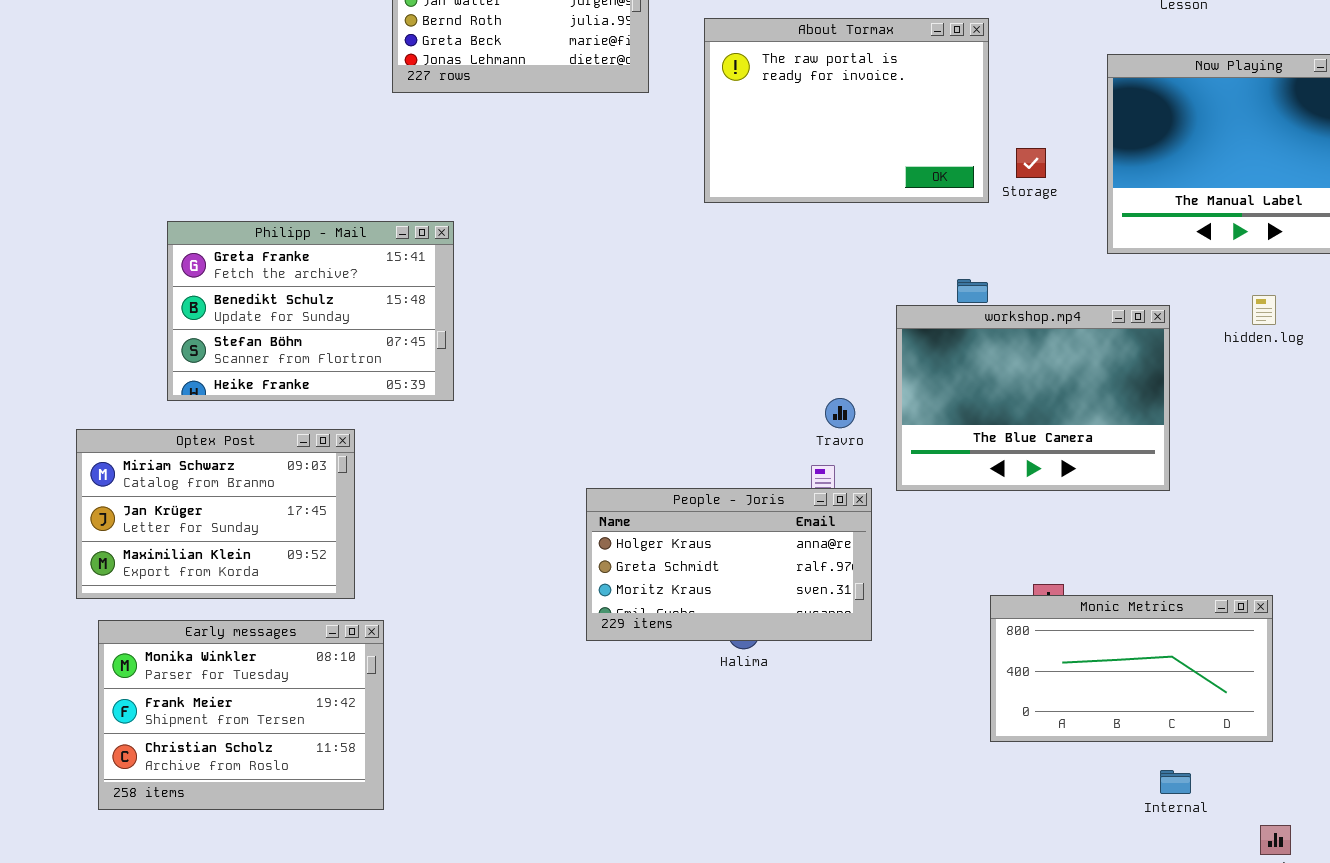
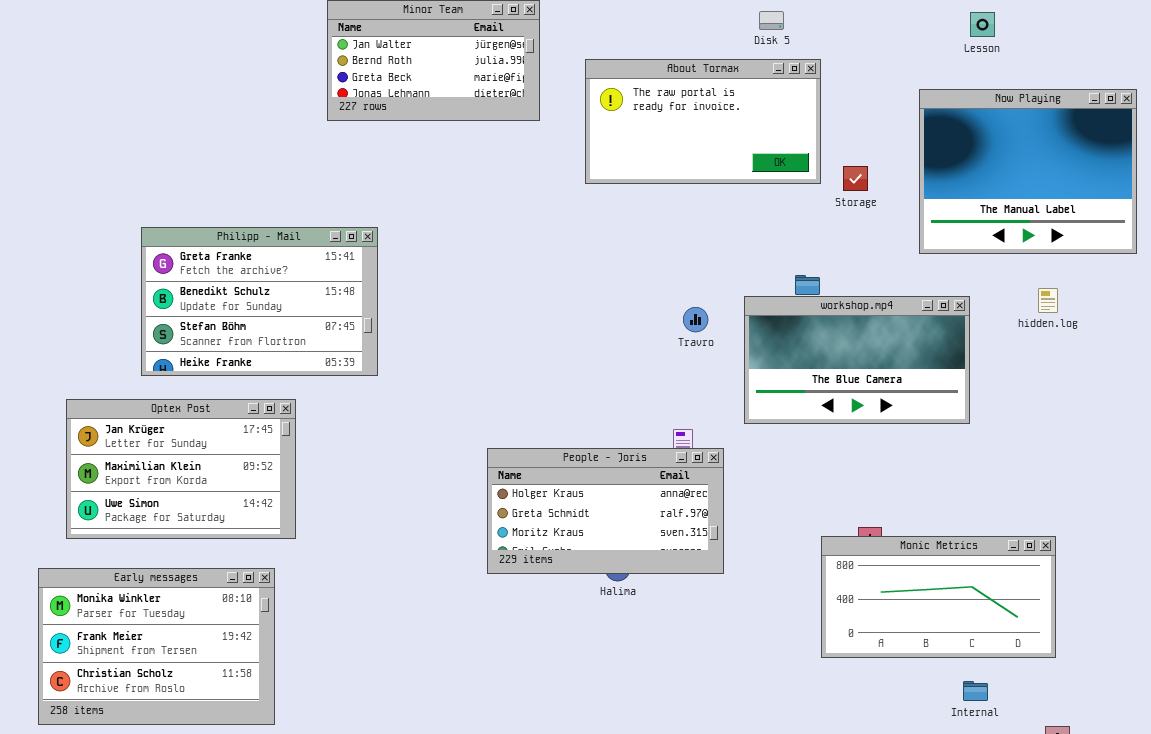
About Tormax: [704,18,989,203] -> [585,59,821,184], resized
workshop.mp4: [896,305,1170,491] -> [744,296,970,424], resized
Travro: [825,398,855,428] -> [683,307,708,332], moved
Optex Post: [76,429,355,599] -> [66,399,296,539], scrolled down 1 row
Early messages: [98,620,384,810] -> [38,568,275,725], moved

